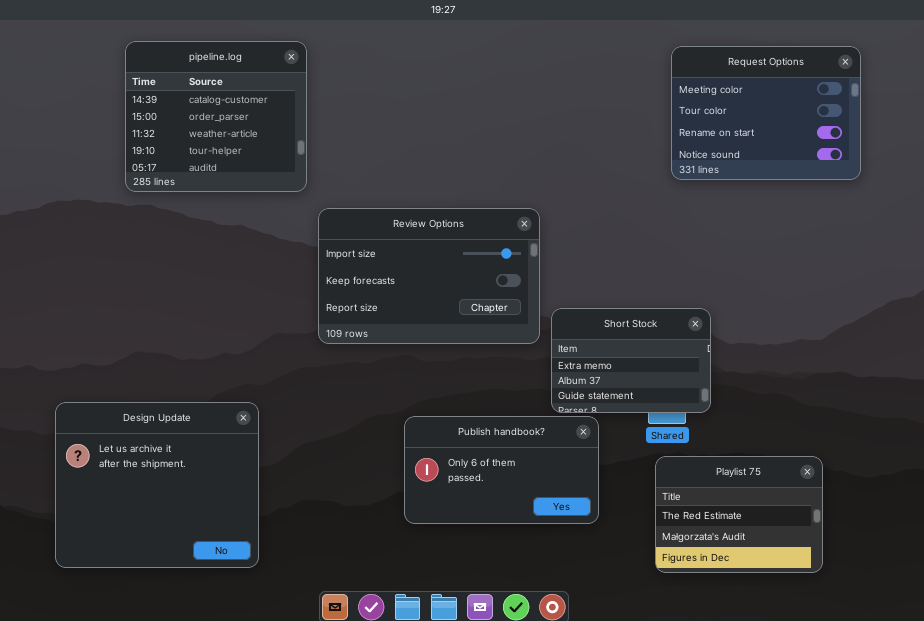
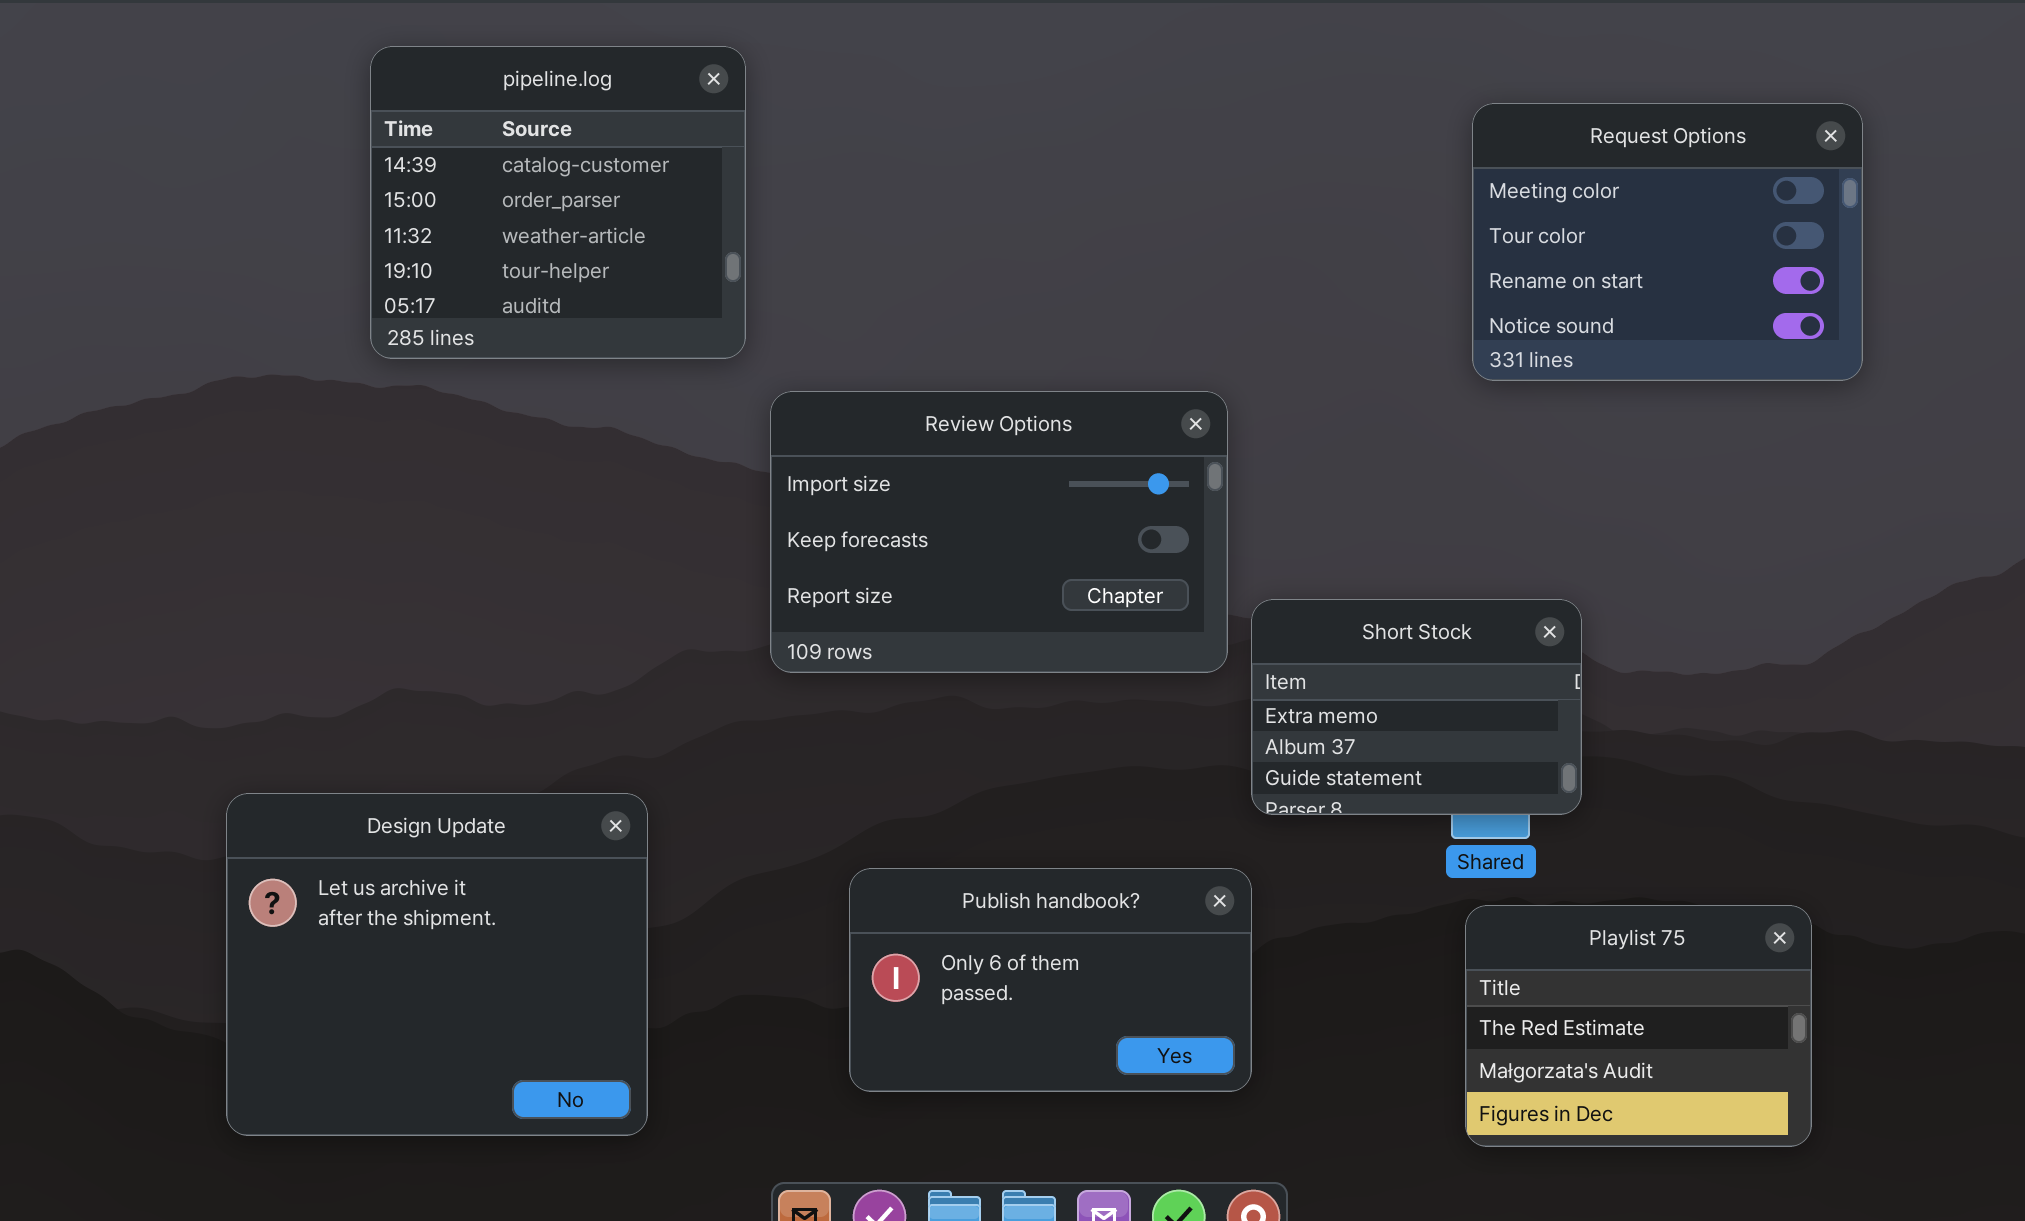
Request Options: [671,46,861,180] -> [1472,103,1863,381], moved
Publish handbook?: [404,416,599,524] -> [849,868,1252,1092], moved

